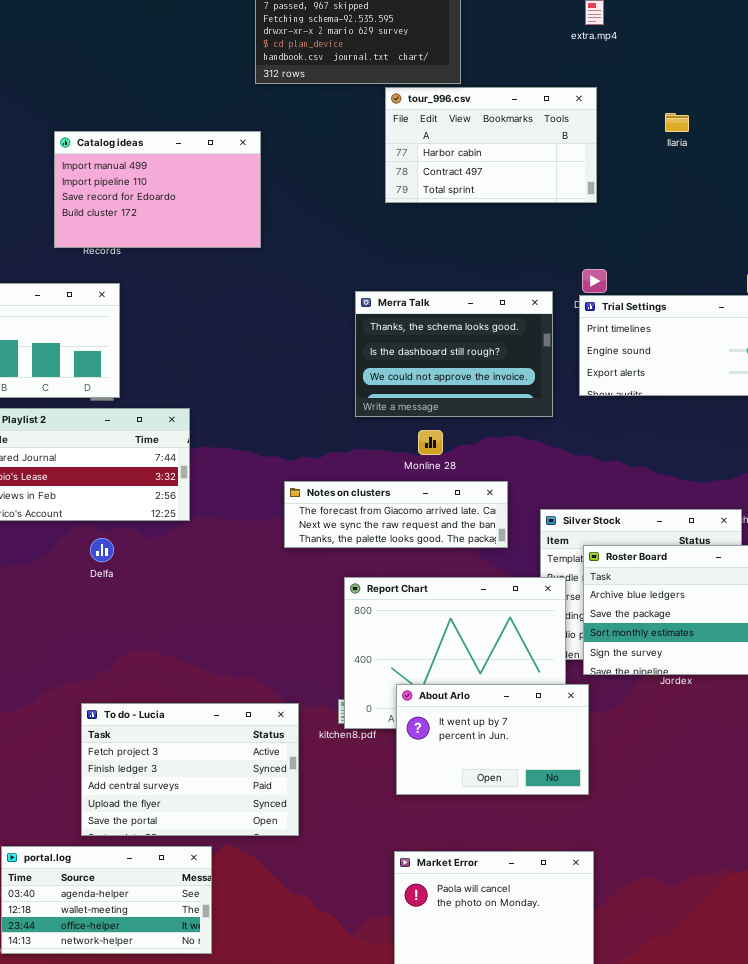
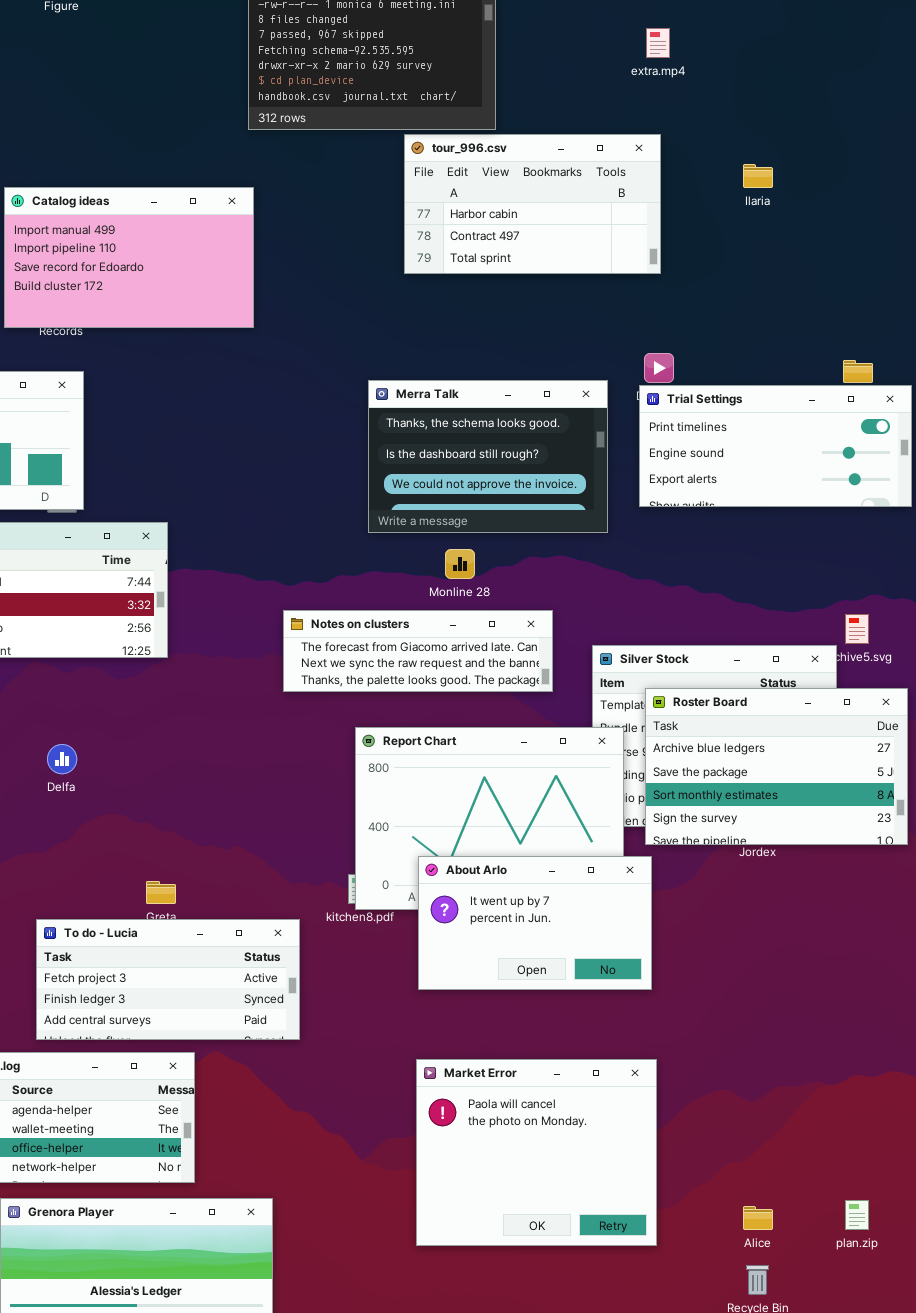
Delfa: [90,538,114,562] -> [47,744,77,774], moved
To do - Lucia: [81,703,299,836] -> [36,919,300,1040], resized

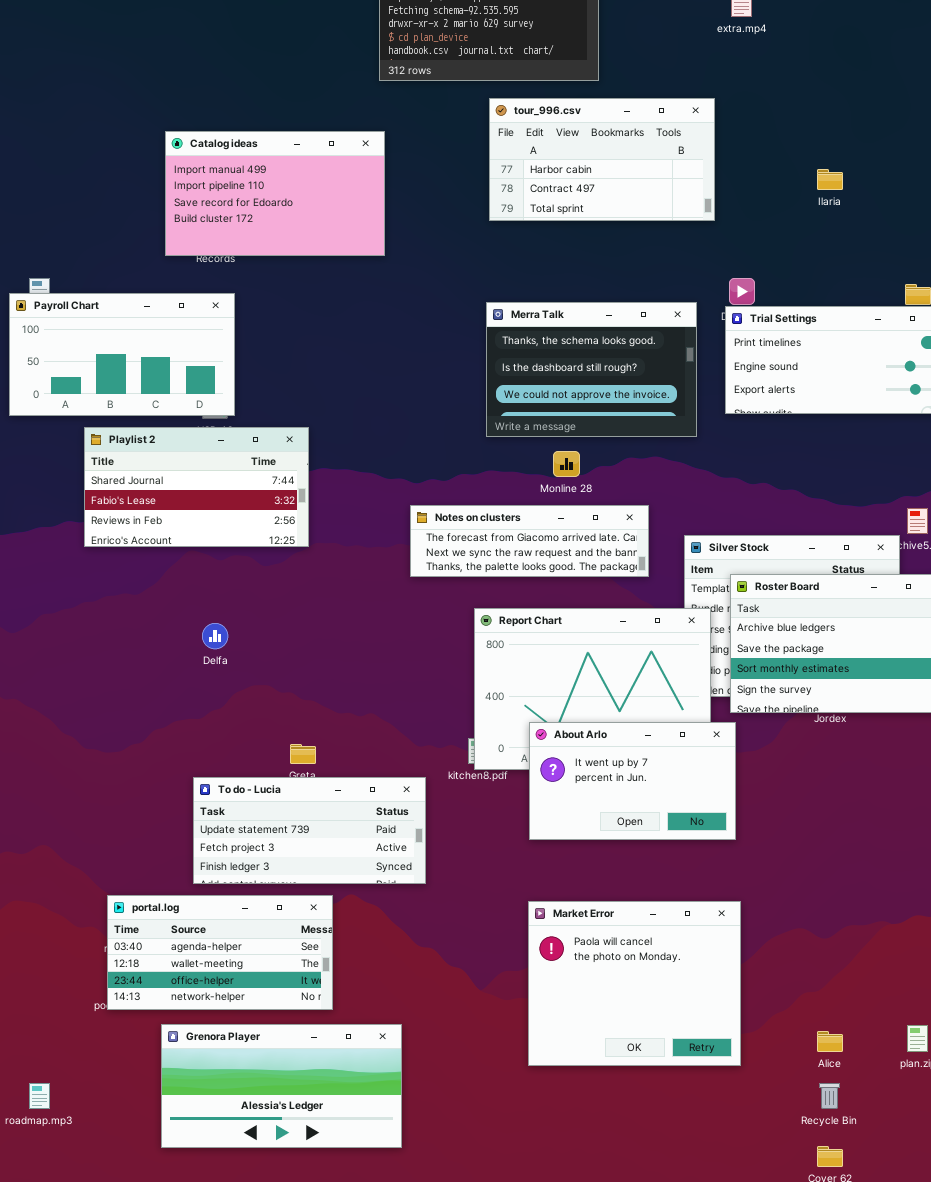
tour_996.csv: [404,134,661,274] -> [489,98,715,221], moved
Ilaria: [743,164,773,188] -> [817,169,843,190], moved
To do - Lucia: [36,919,300,1040] -> [193,777,426,884], scrolled up 1 row

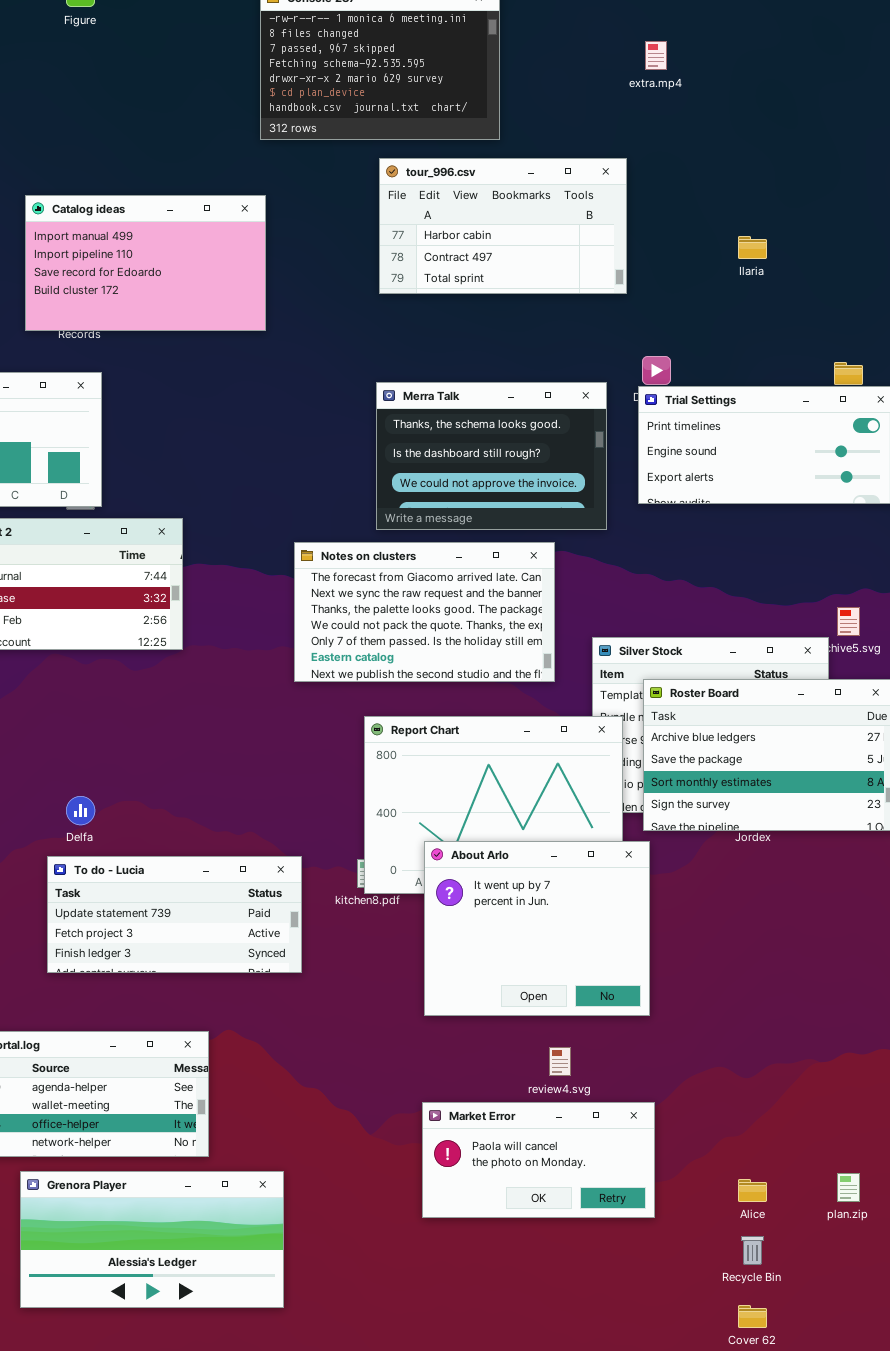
Notes on clusters: [410,505,649,577] -> [294,542,555,682], resized
Delfa: [202,623,228,649] -> [66,796,95,825], moved
About Arlo: [529,722,736,840] -> [424,841,650,1016], resized
To do - Lucia: [193,777,426,884] -> [47,856,302,973], moved
Market Error: [528,901,741,1066] -> [422,1102,655,1218], resized

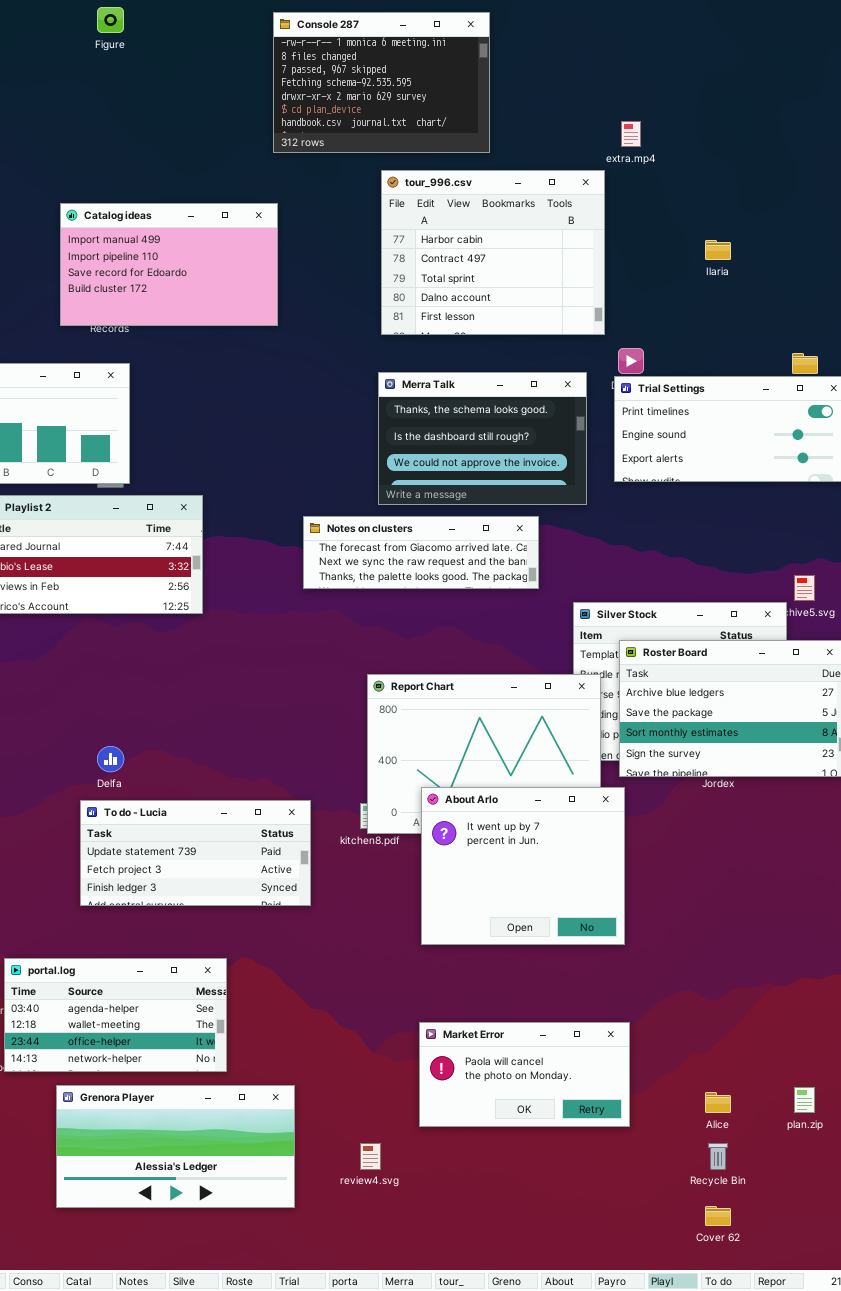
extra.mp4: [645,41,667,70] -> [621,121,641,147], moved
tour_996.csv: [379,158,627,294] -> [381,170,605,335], resized
Notes on clusters: [294,542,555,682] -> [303,516,539,589], resized
review4.svg: [549,1047,571,1076] -> [360,1143,381,1170], moved

